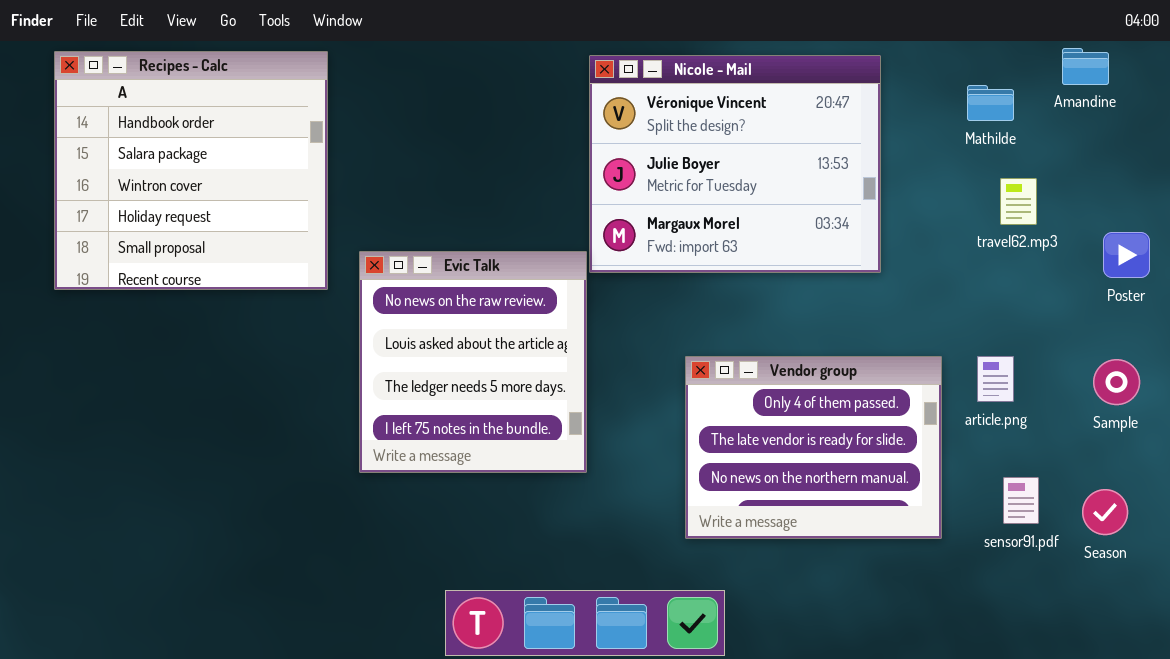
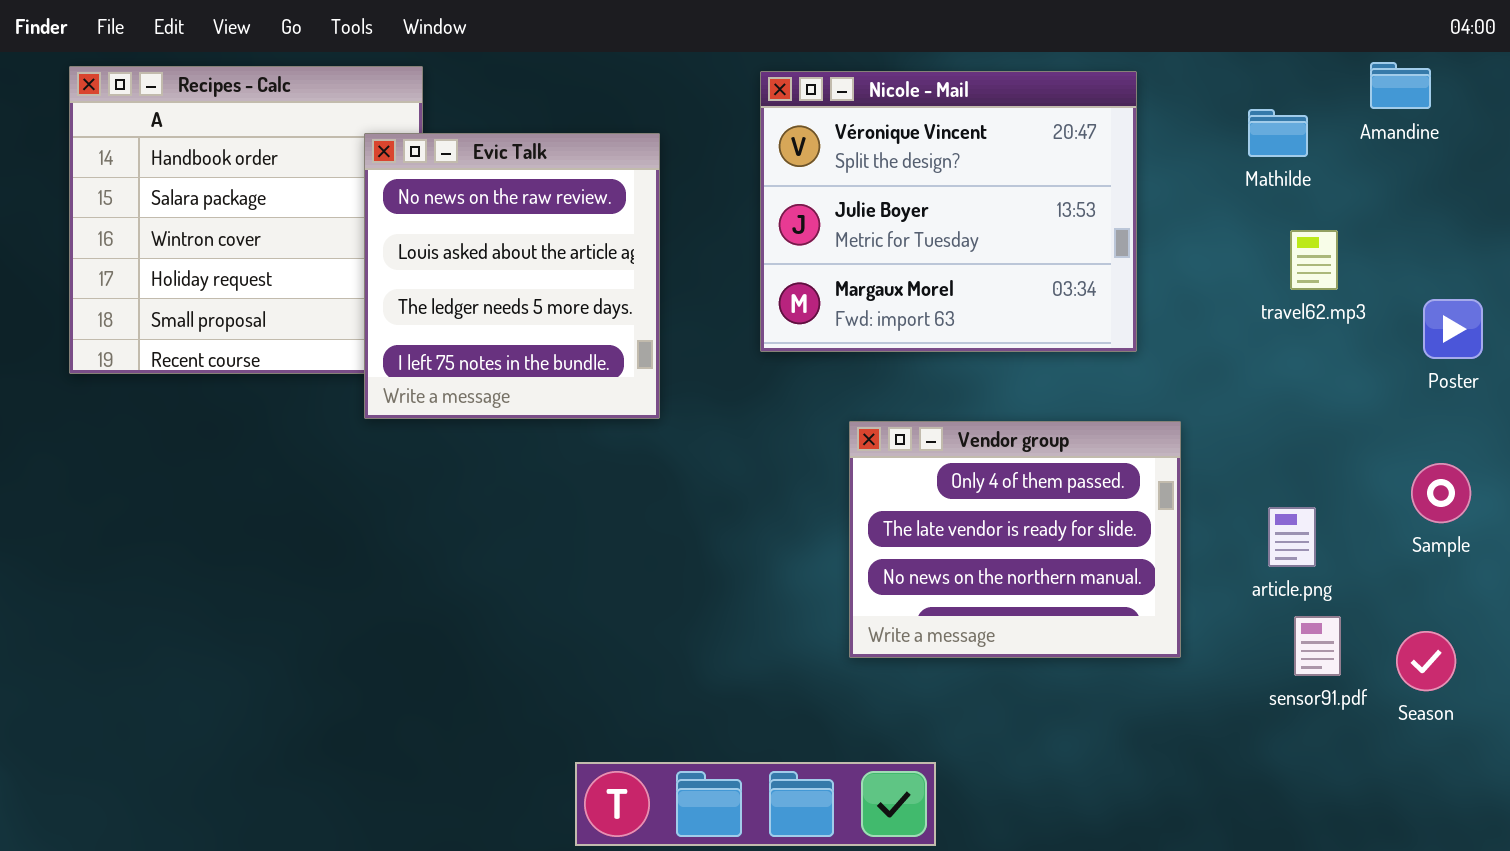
Evic Talk: [359,251,587,473] -> [364,133,660,419], moved
Vendor group: [685,356,942,539] -> [849,421,1181,658], moved
article.png: [977,356,1014,402] -> [1268,507,1316,567], moved

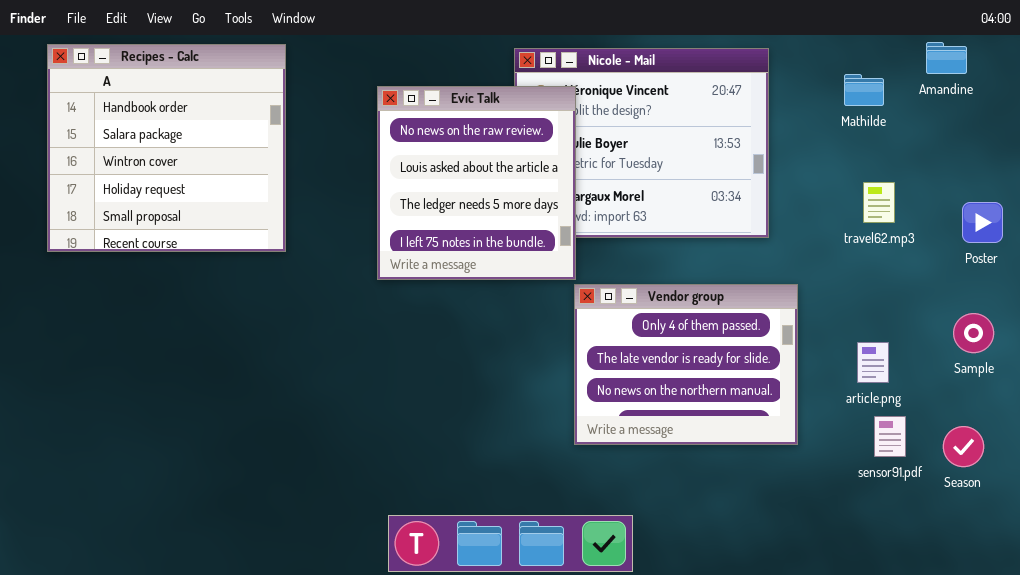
Evic Talk: [364,133,660,419] -> [377,86,576,280], moved
travel62.mp3: [1290,230,1338,290] -> [863,182,895,223], moved

